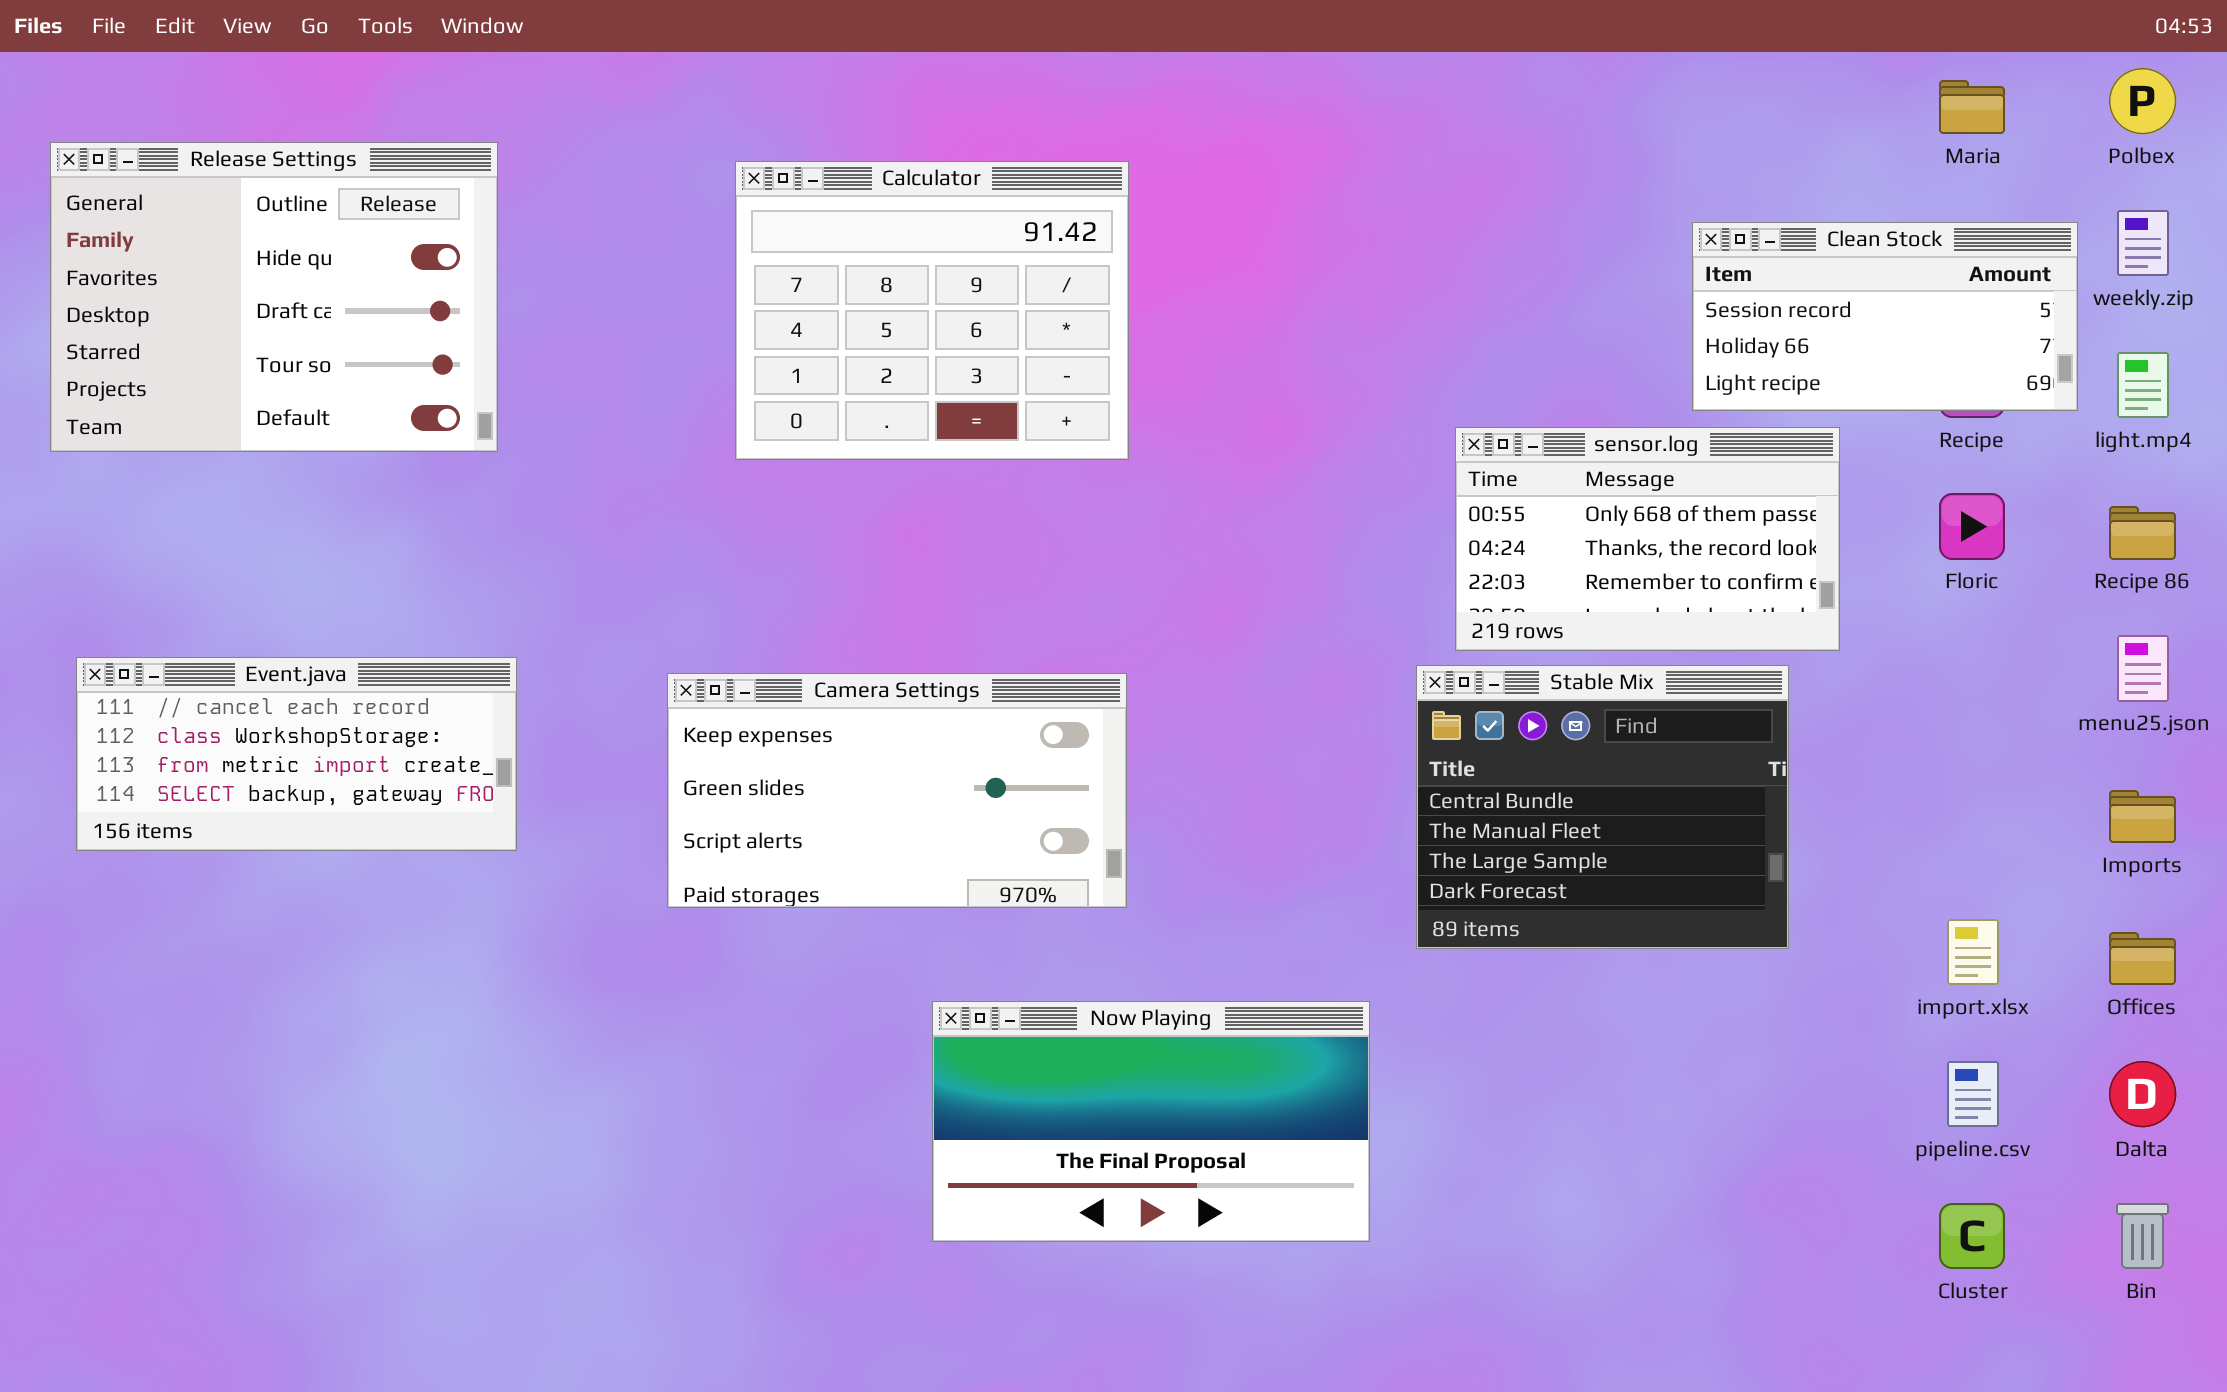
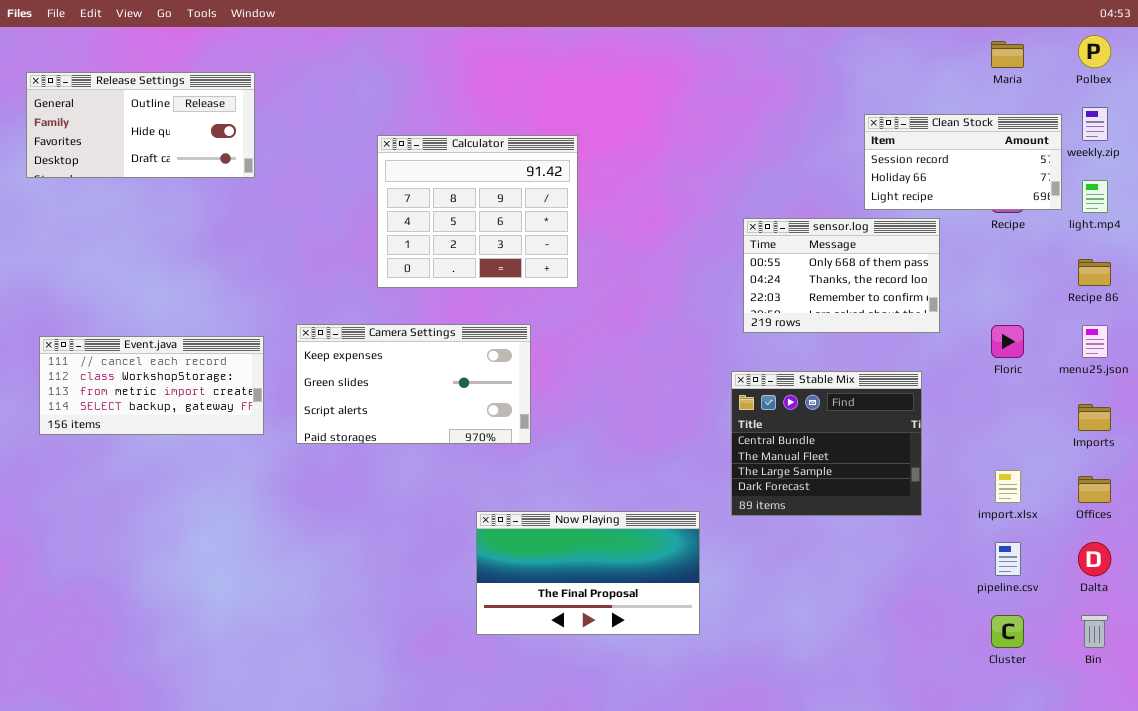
Release Settings: [50,142,498,452] -> [26,72,255,178], resized
Calculator: [735,161,1129,460] -> [377,135,578,288], moved
Floric: [1939,493,2005,560] -> [991,325,1024,358], moved
Stable Mix: [1416,665,1789,949] -> [731,371,922,516], moved
Camera Settings: [667,673,1127,908] -> [296,324,531,444], moved

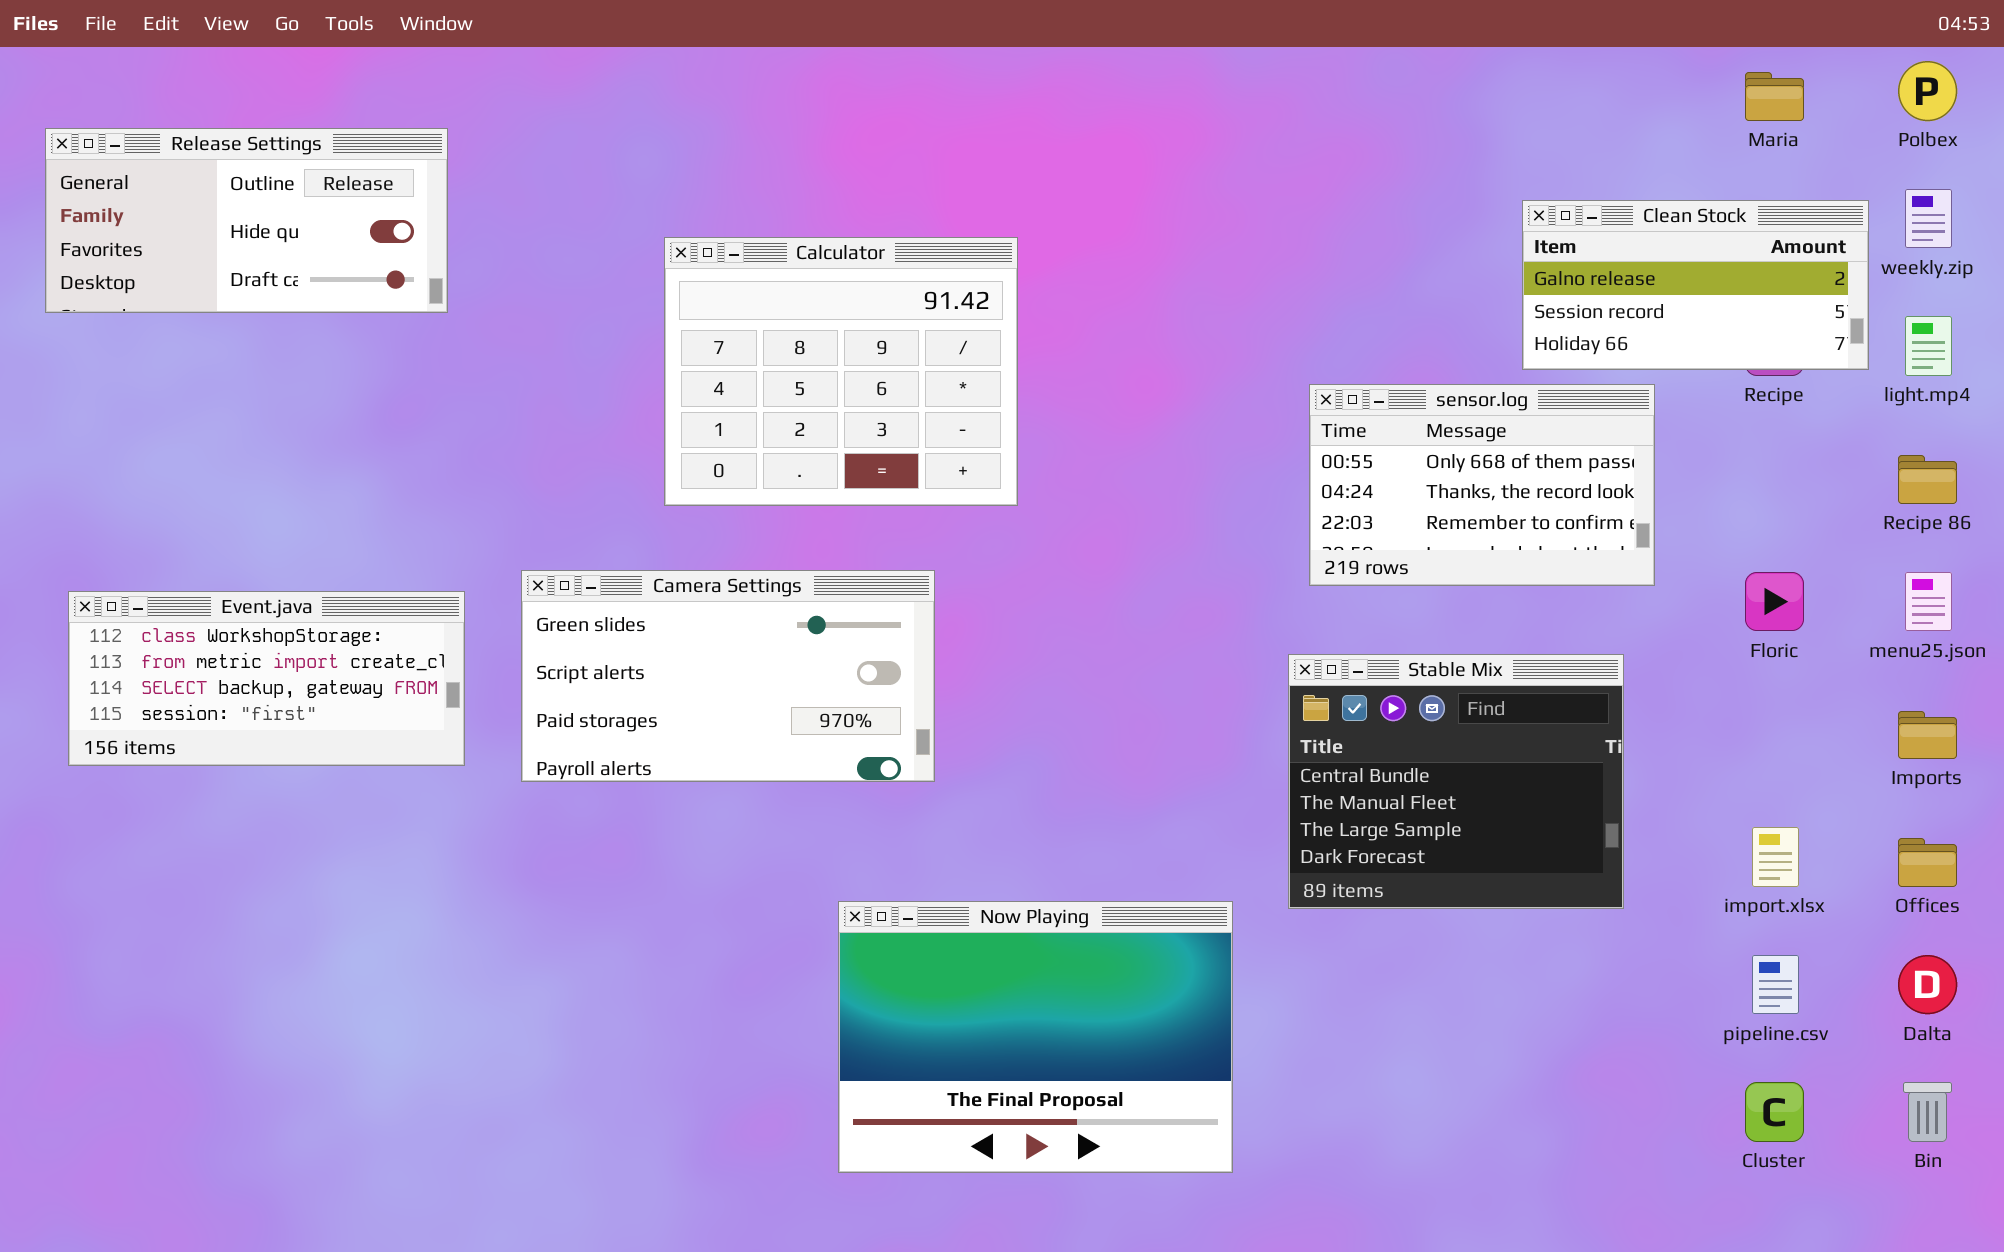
Clean Stock: [864,114,1062,210] -> [1522,200,1869,370], scrolled up 1 row
Camera Settings: [296,324,531,444] -> [521,570,935,782], scrolled down 1 row
Event.java: [39,336,264,435] -> [68,591,465,766], scrolled down 1 row
Now Playing: [476,511,700,635] -> [838,901,1233,1173], resized

